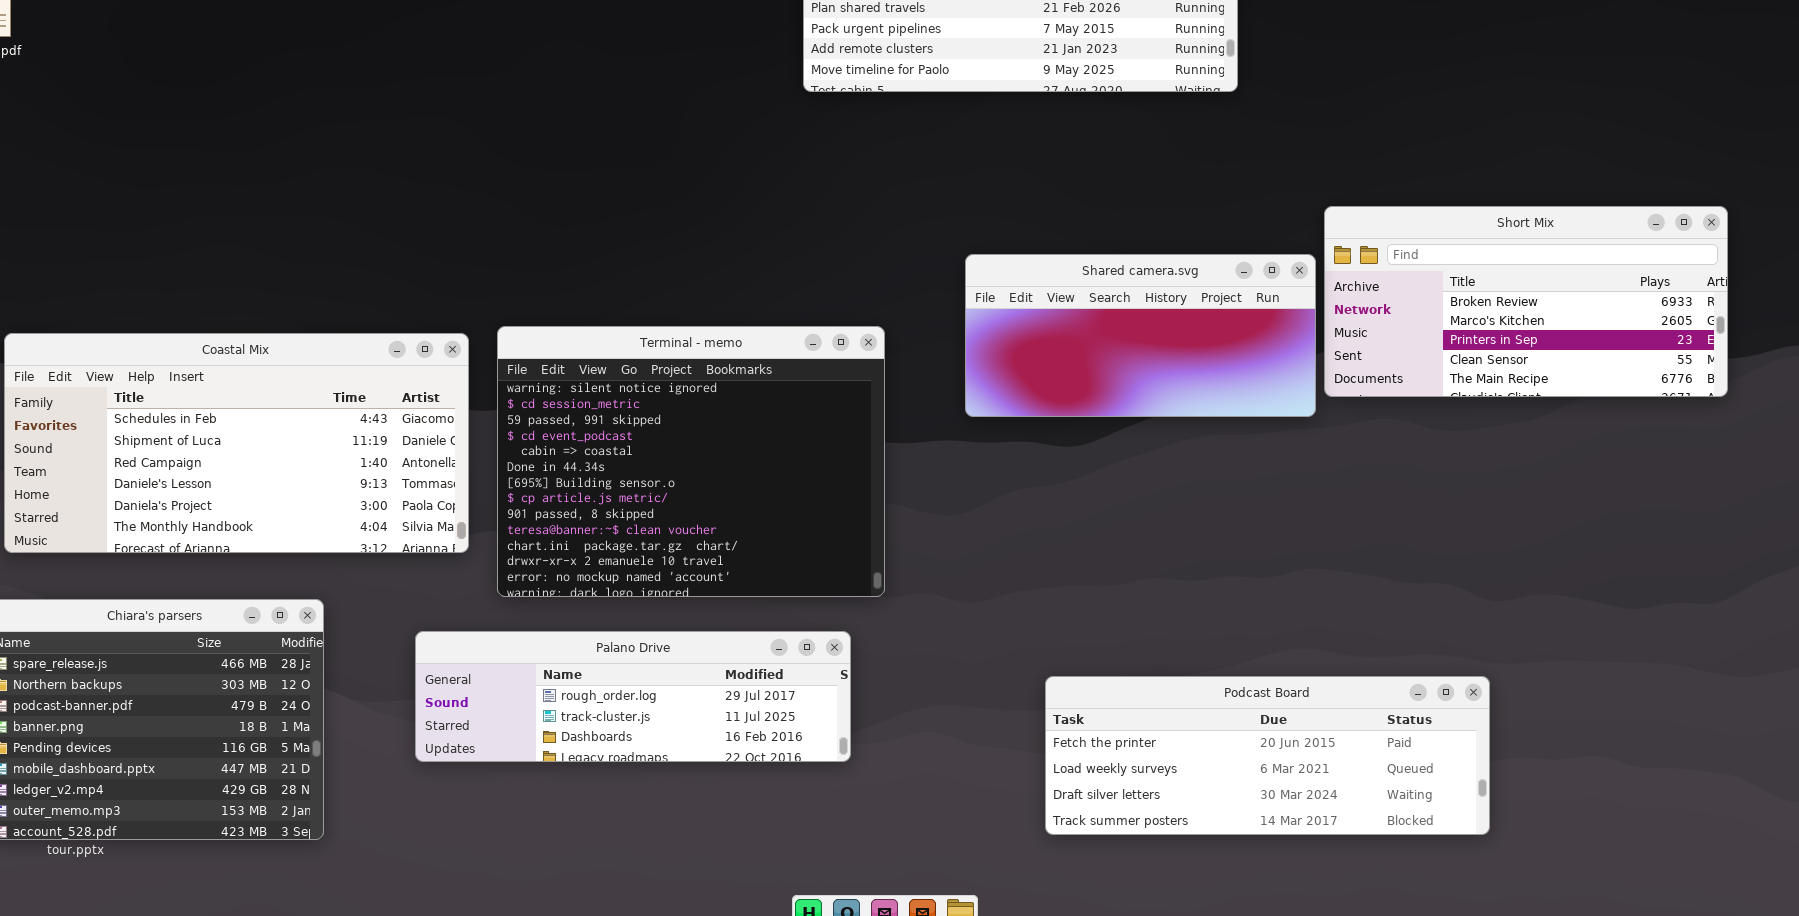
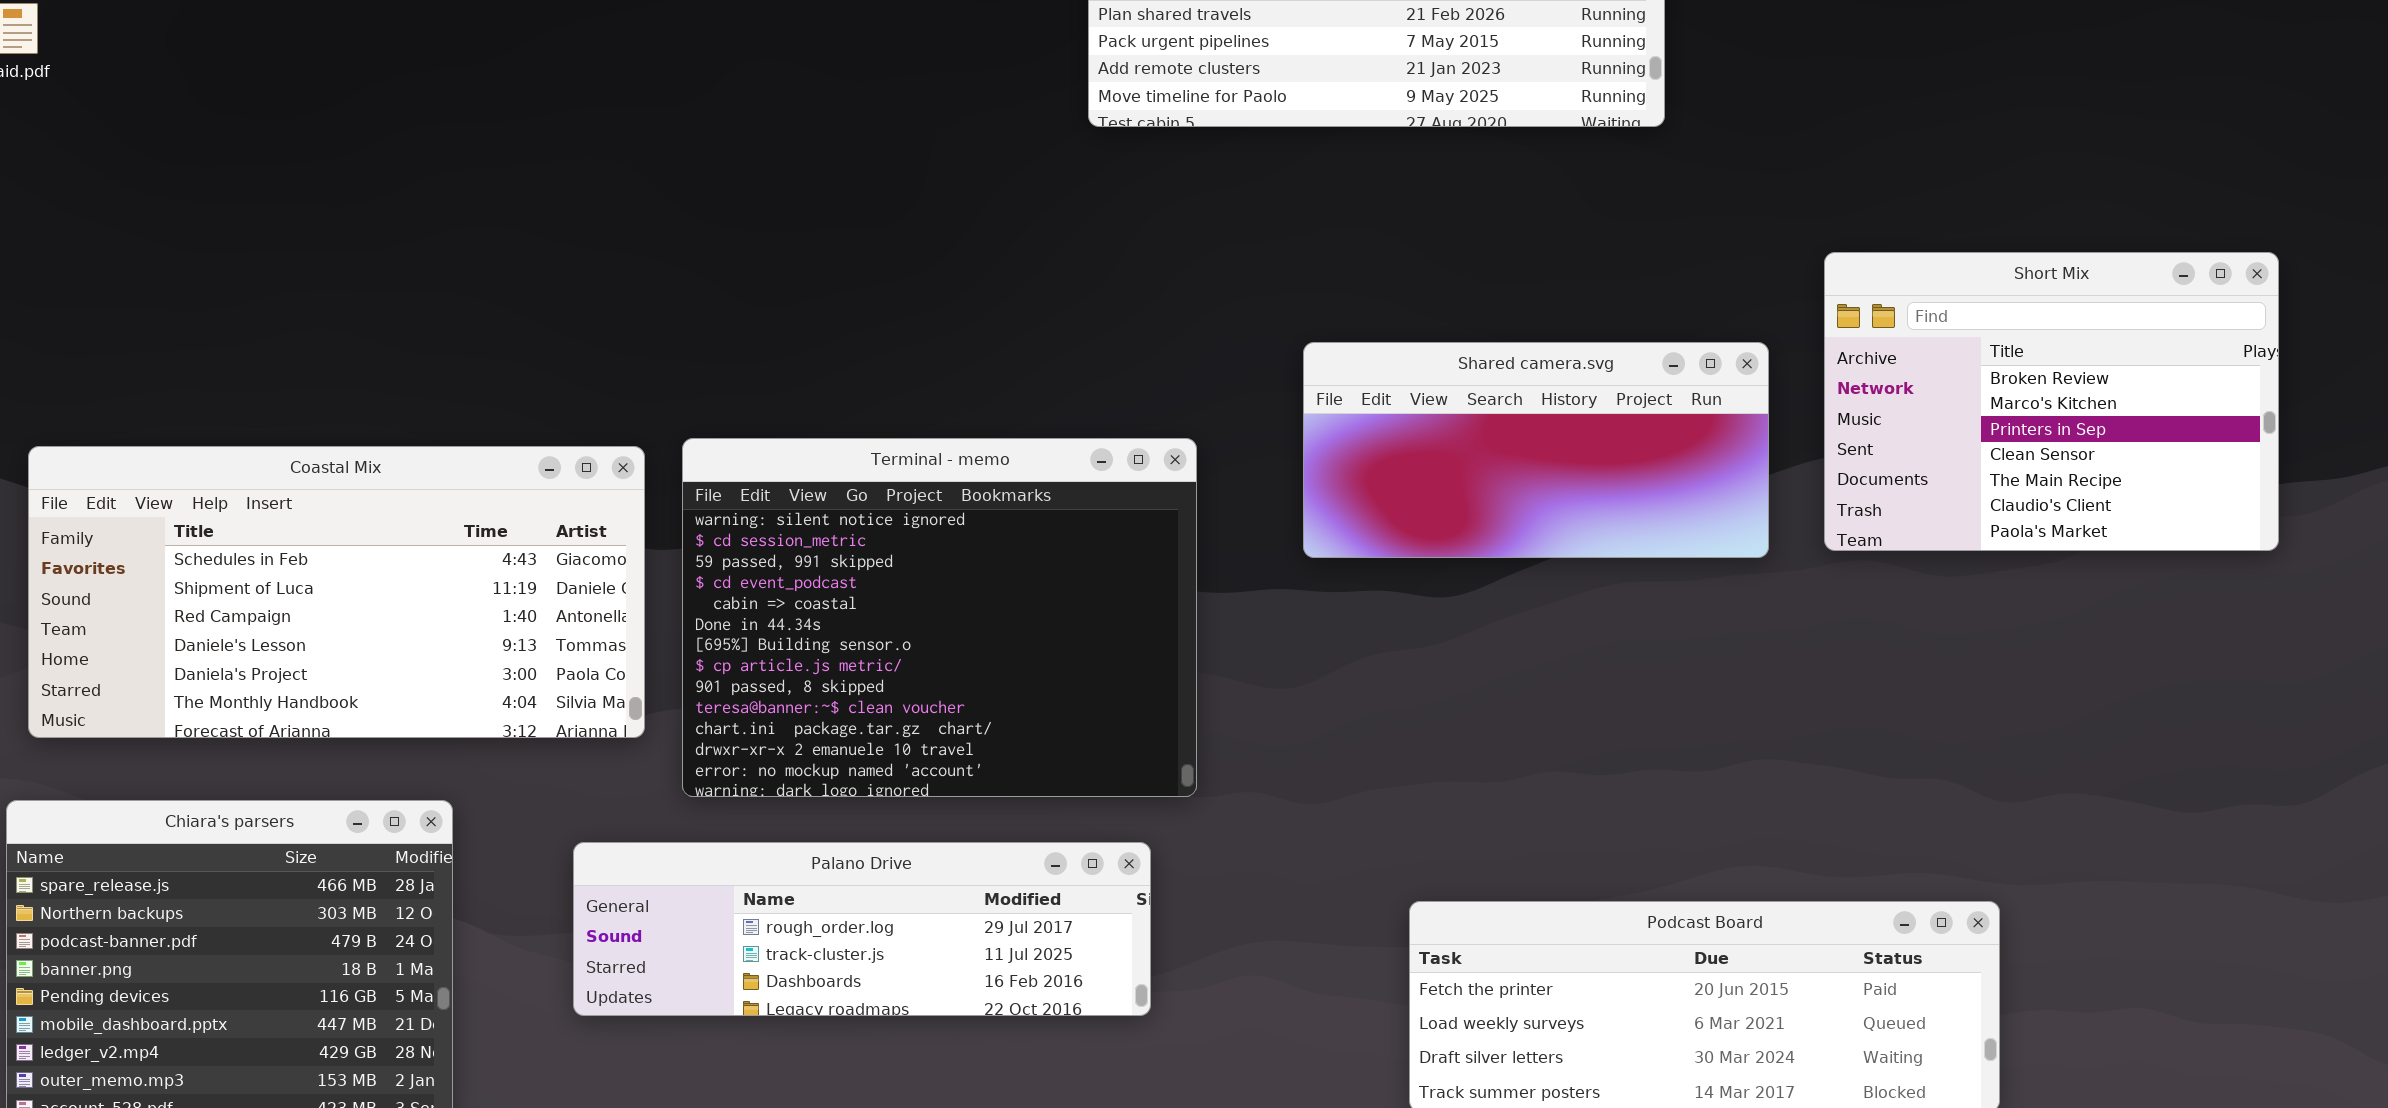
Short Mix: [1324,206,1728,397] -> [1824,252,2279,551], moved, resized

